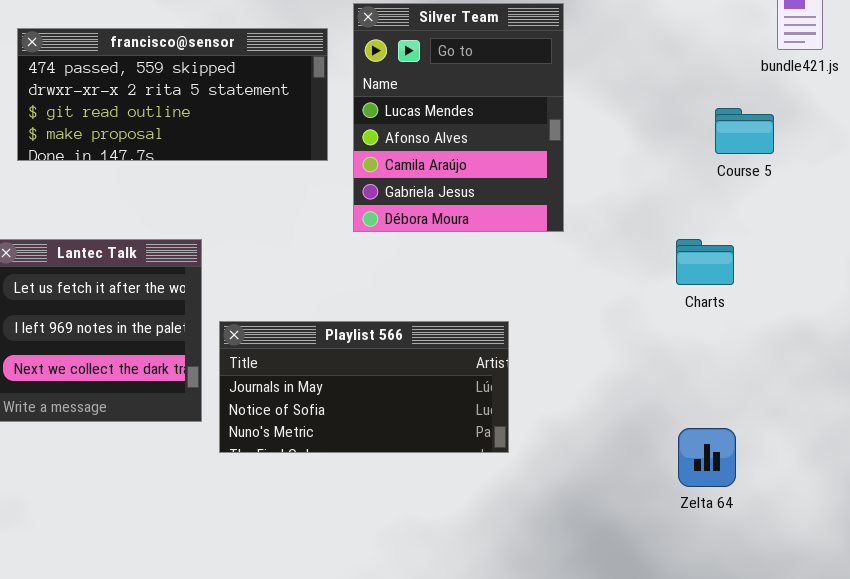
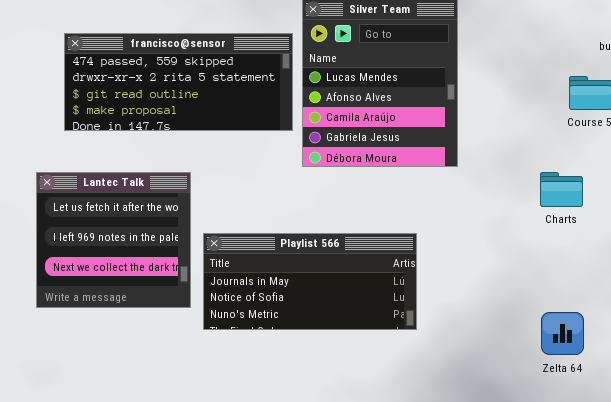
francisco@sensor: [17,28,328,161] -> [64,33,293,131], moved

